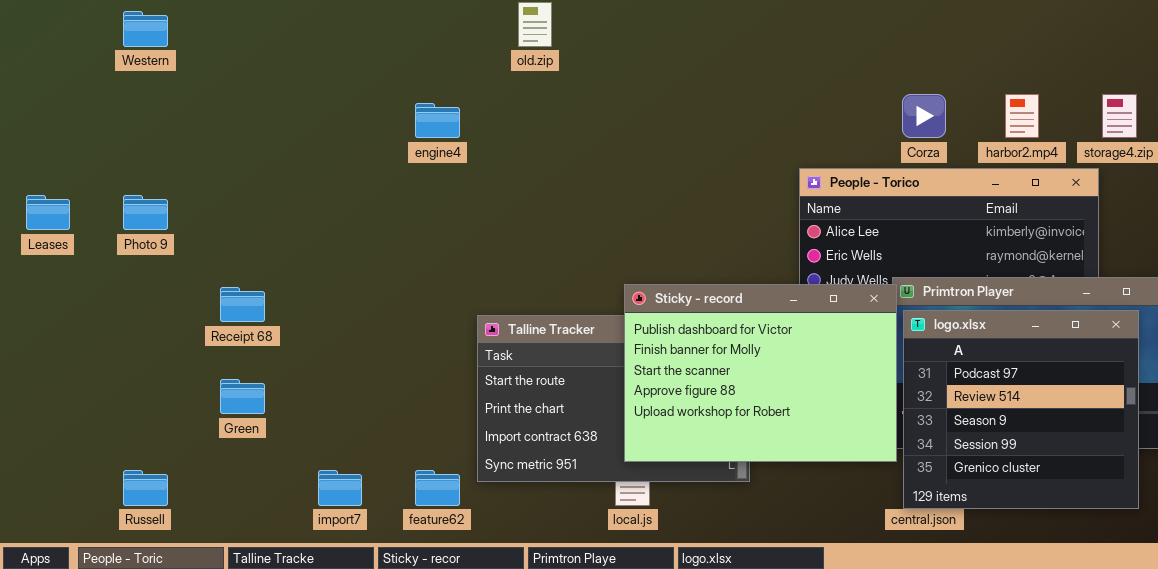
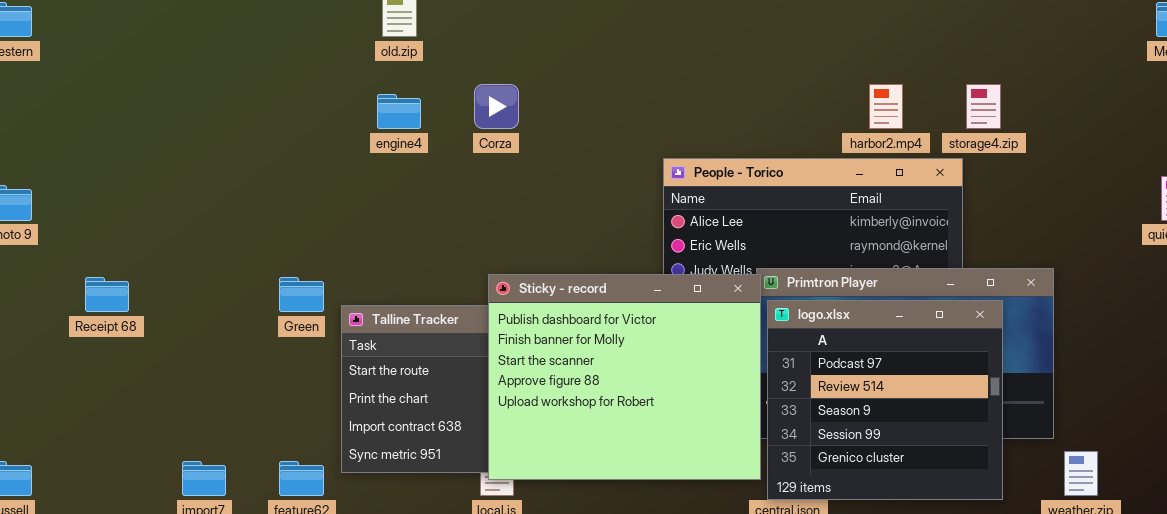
Corza: [902,94,946,138] -> [474,84,519,129], moved
engine4: [415,103,460,138] -> [377,94,421,129], moved
Sticky - record: [624,284,897,462] -> [488,274,761,480], resized
Green: [220,379,265,414] -> [279,277,324,312], moved

